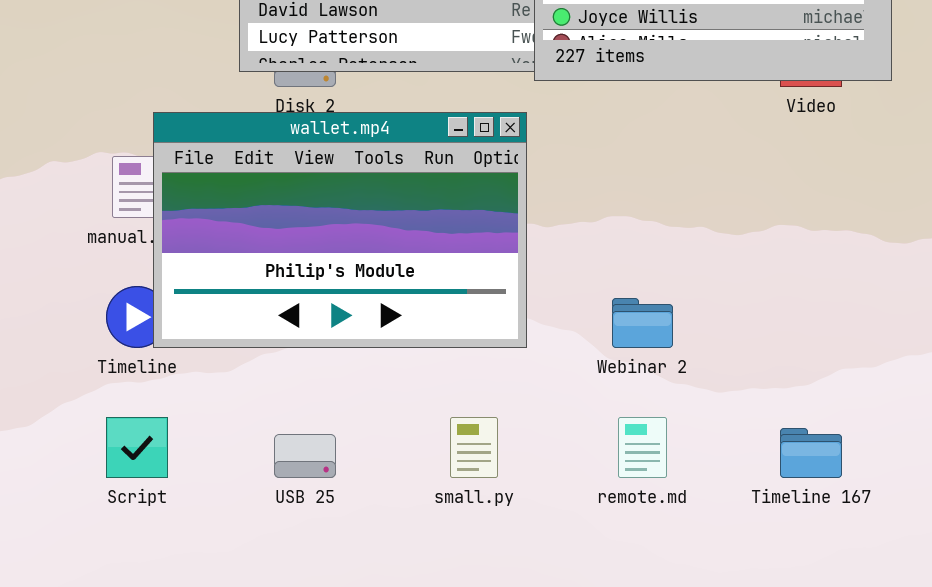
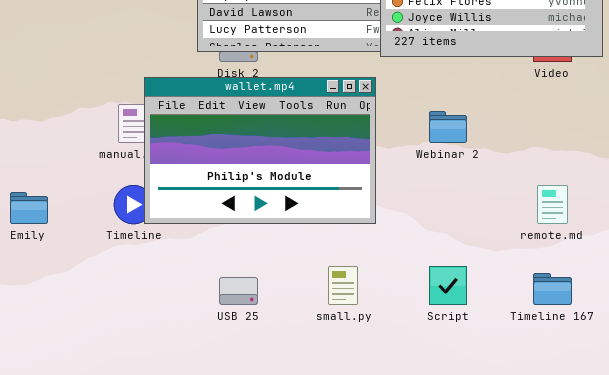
Webinar 2: [612,298,673,348] -> [429,111,467,143], moved
Script: [106,417,168,478] -> [429,266,467,305], moved
remote.md: [618,417,667,478] -> [537,185,568,224], moved

